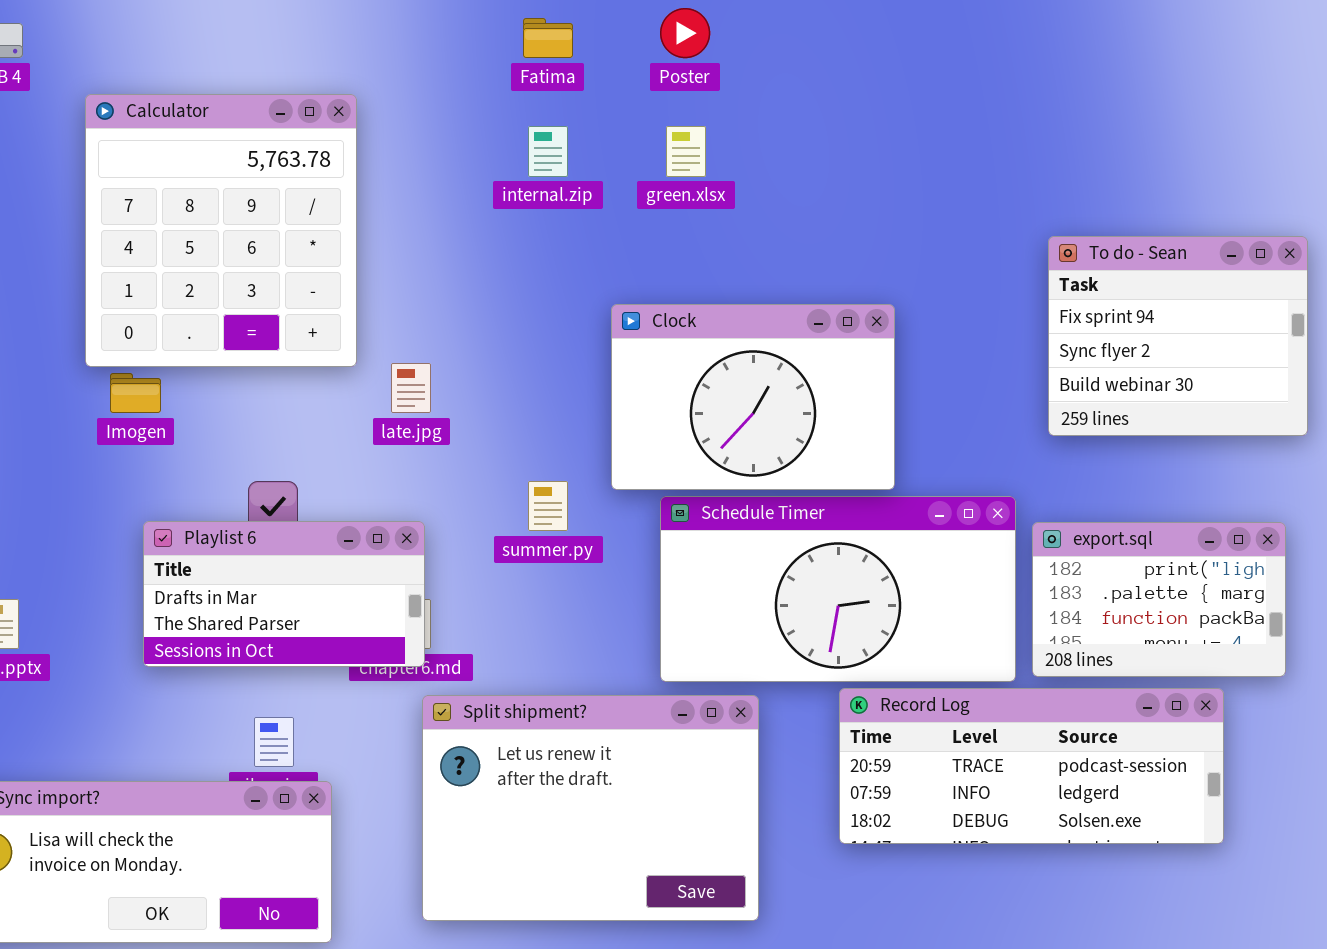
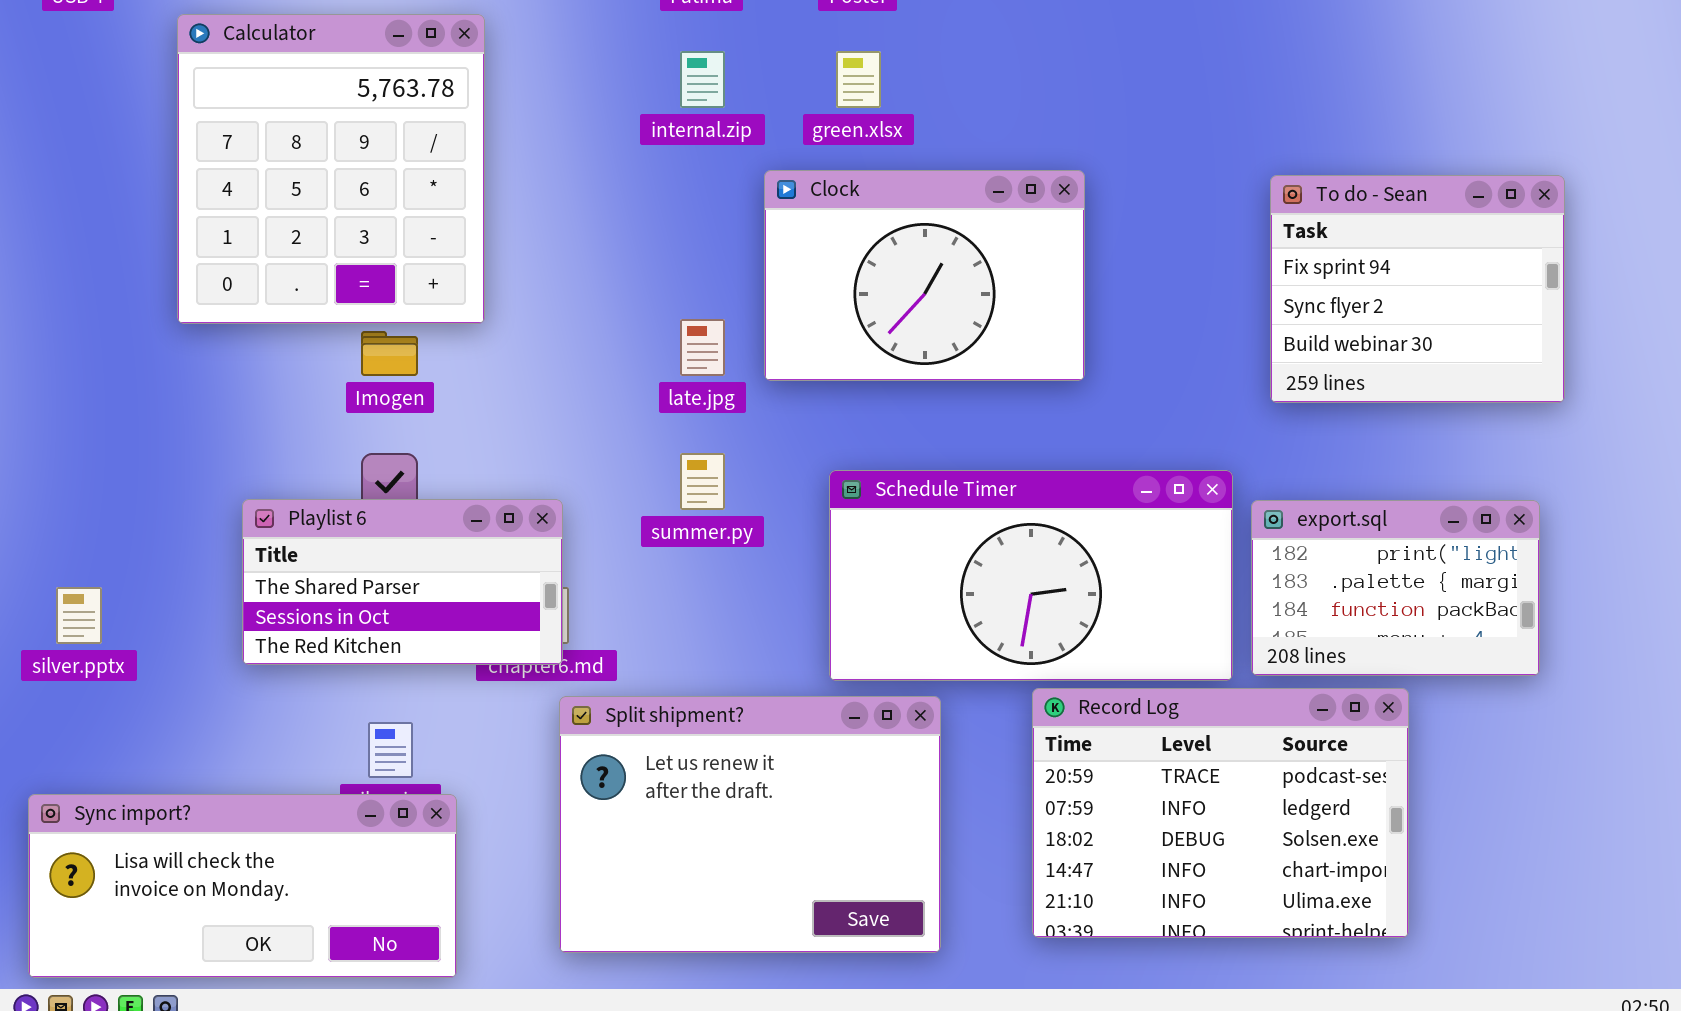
Clock: [611,304,895,490] -> [764,170,1085,381], moved
late.jpg: [391,363,431,413] -> [680,319,725,376], moved
Imogen: [110,373,161,413] -> [361,331,418,376], moved
Playlist 6: [143,521,425,667] -> [242,499,563,665], scrolled down 1 row
Record Log: [839,688,1224,844] -> [1032,688,1409,938], resized

